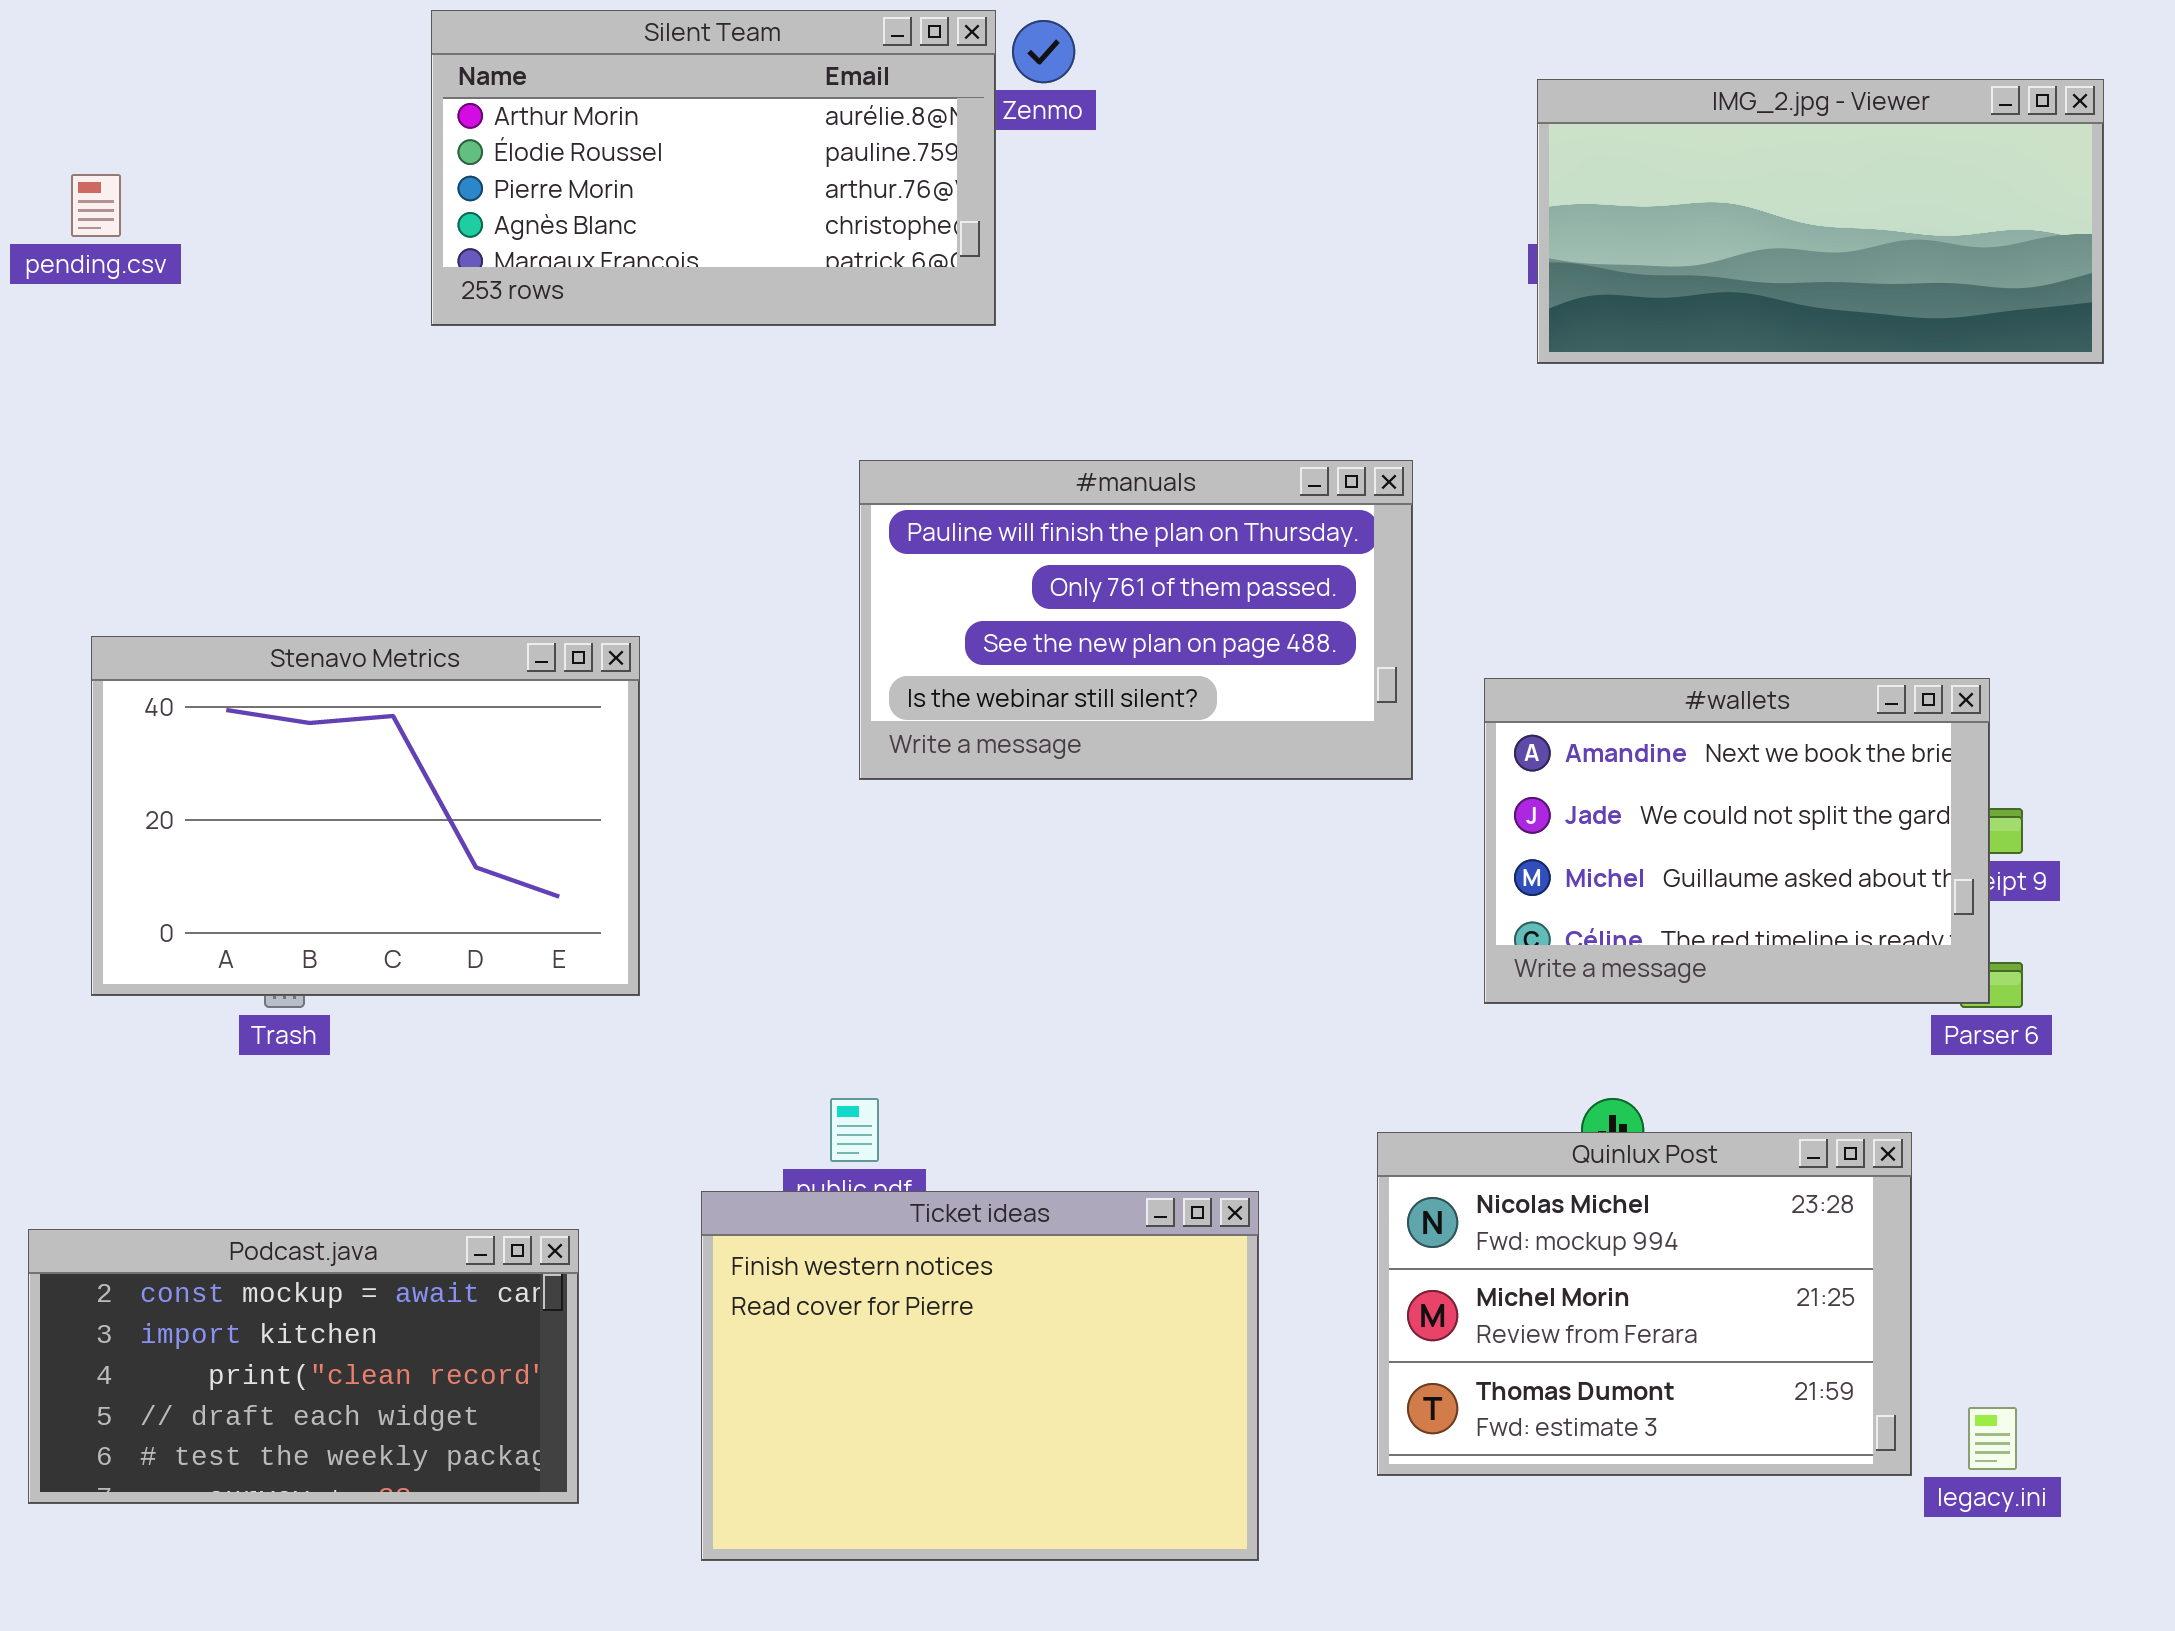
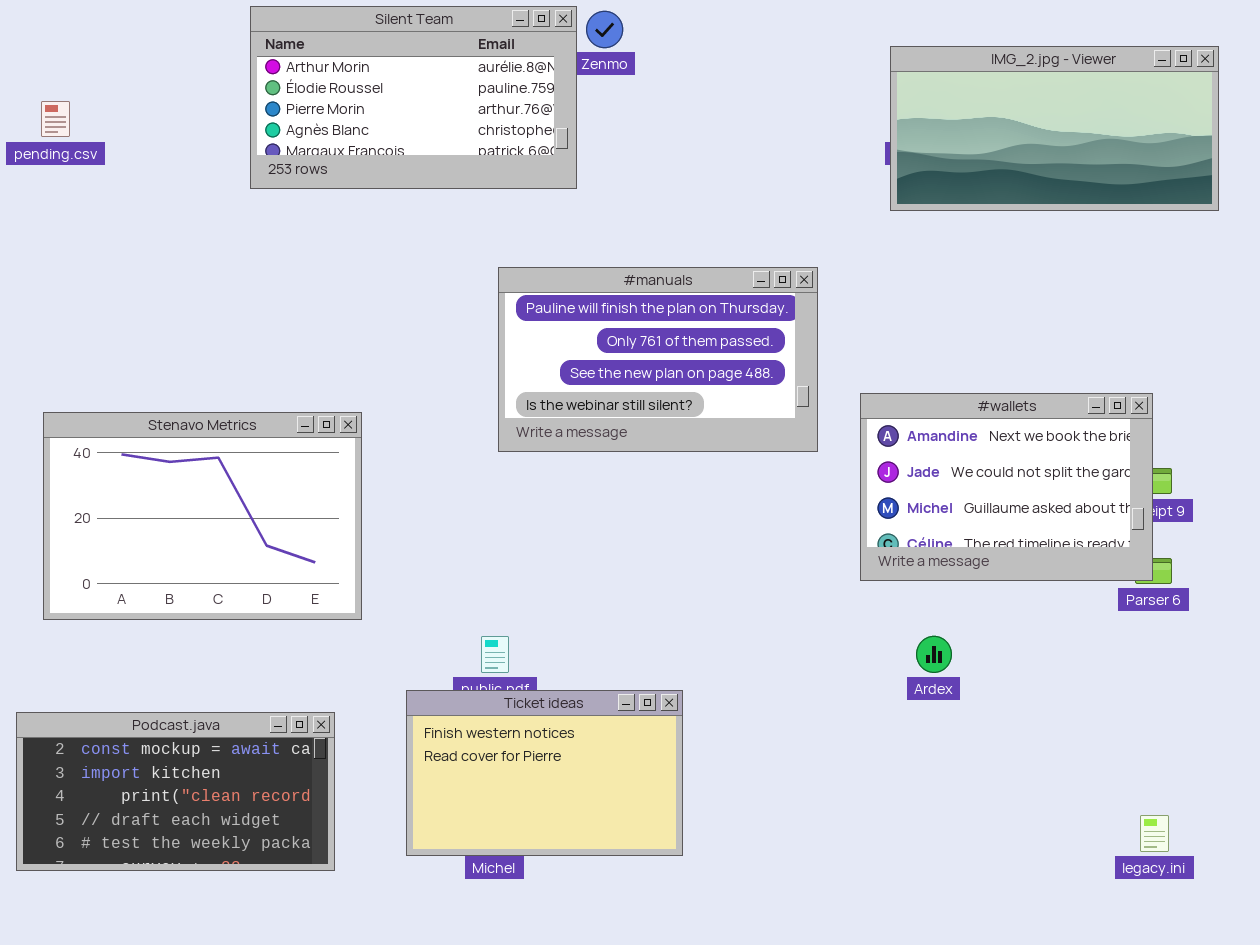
Stenavo Metrics: [91,636,640,996] -> [43,412,362,620], moved
Quinlux Post: [1377,1132,1912,1476] -> none, closed
Ticket ideas: [701,1191,1259,1561] -> [406,690,683,856], resized

